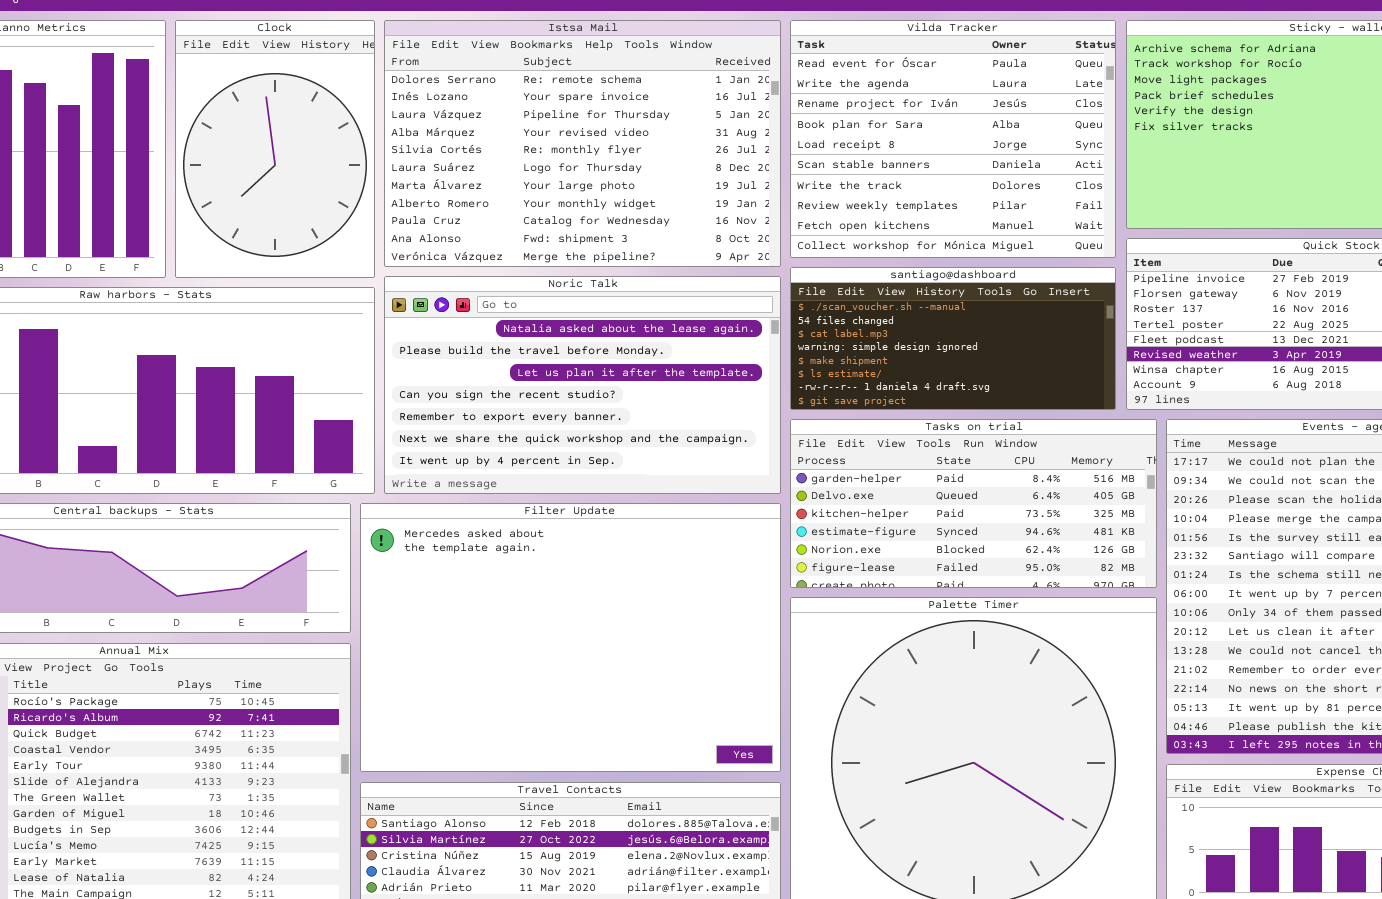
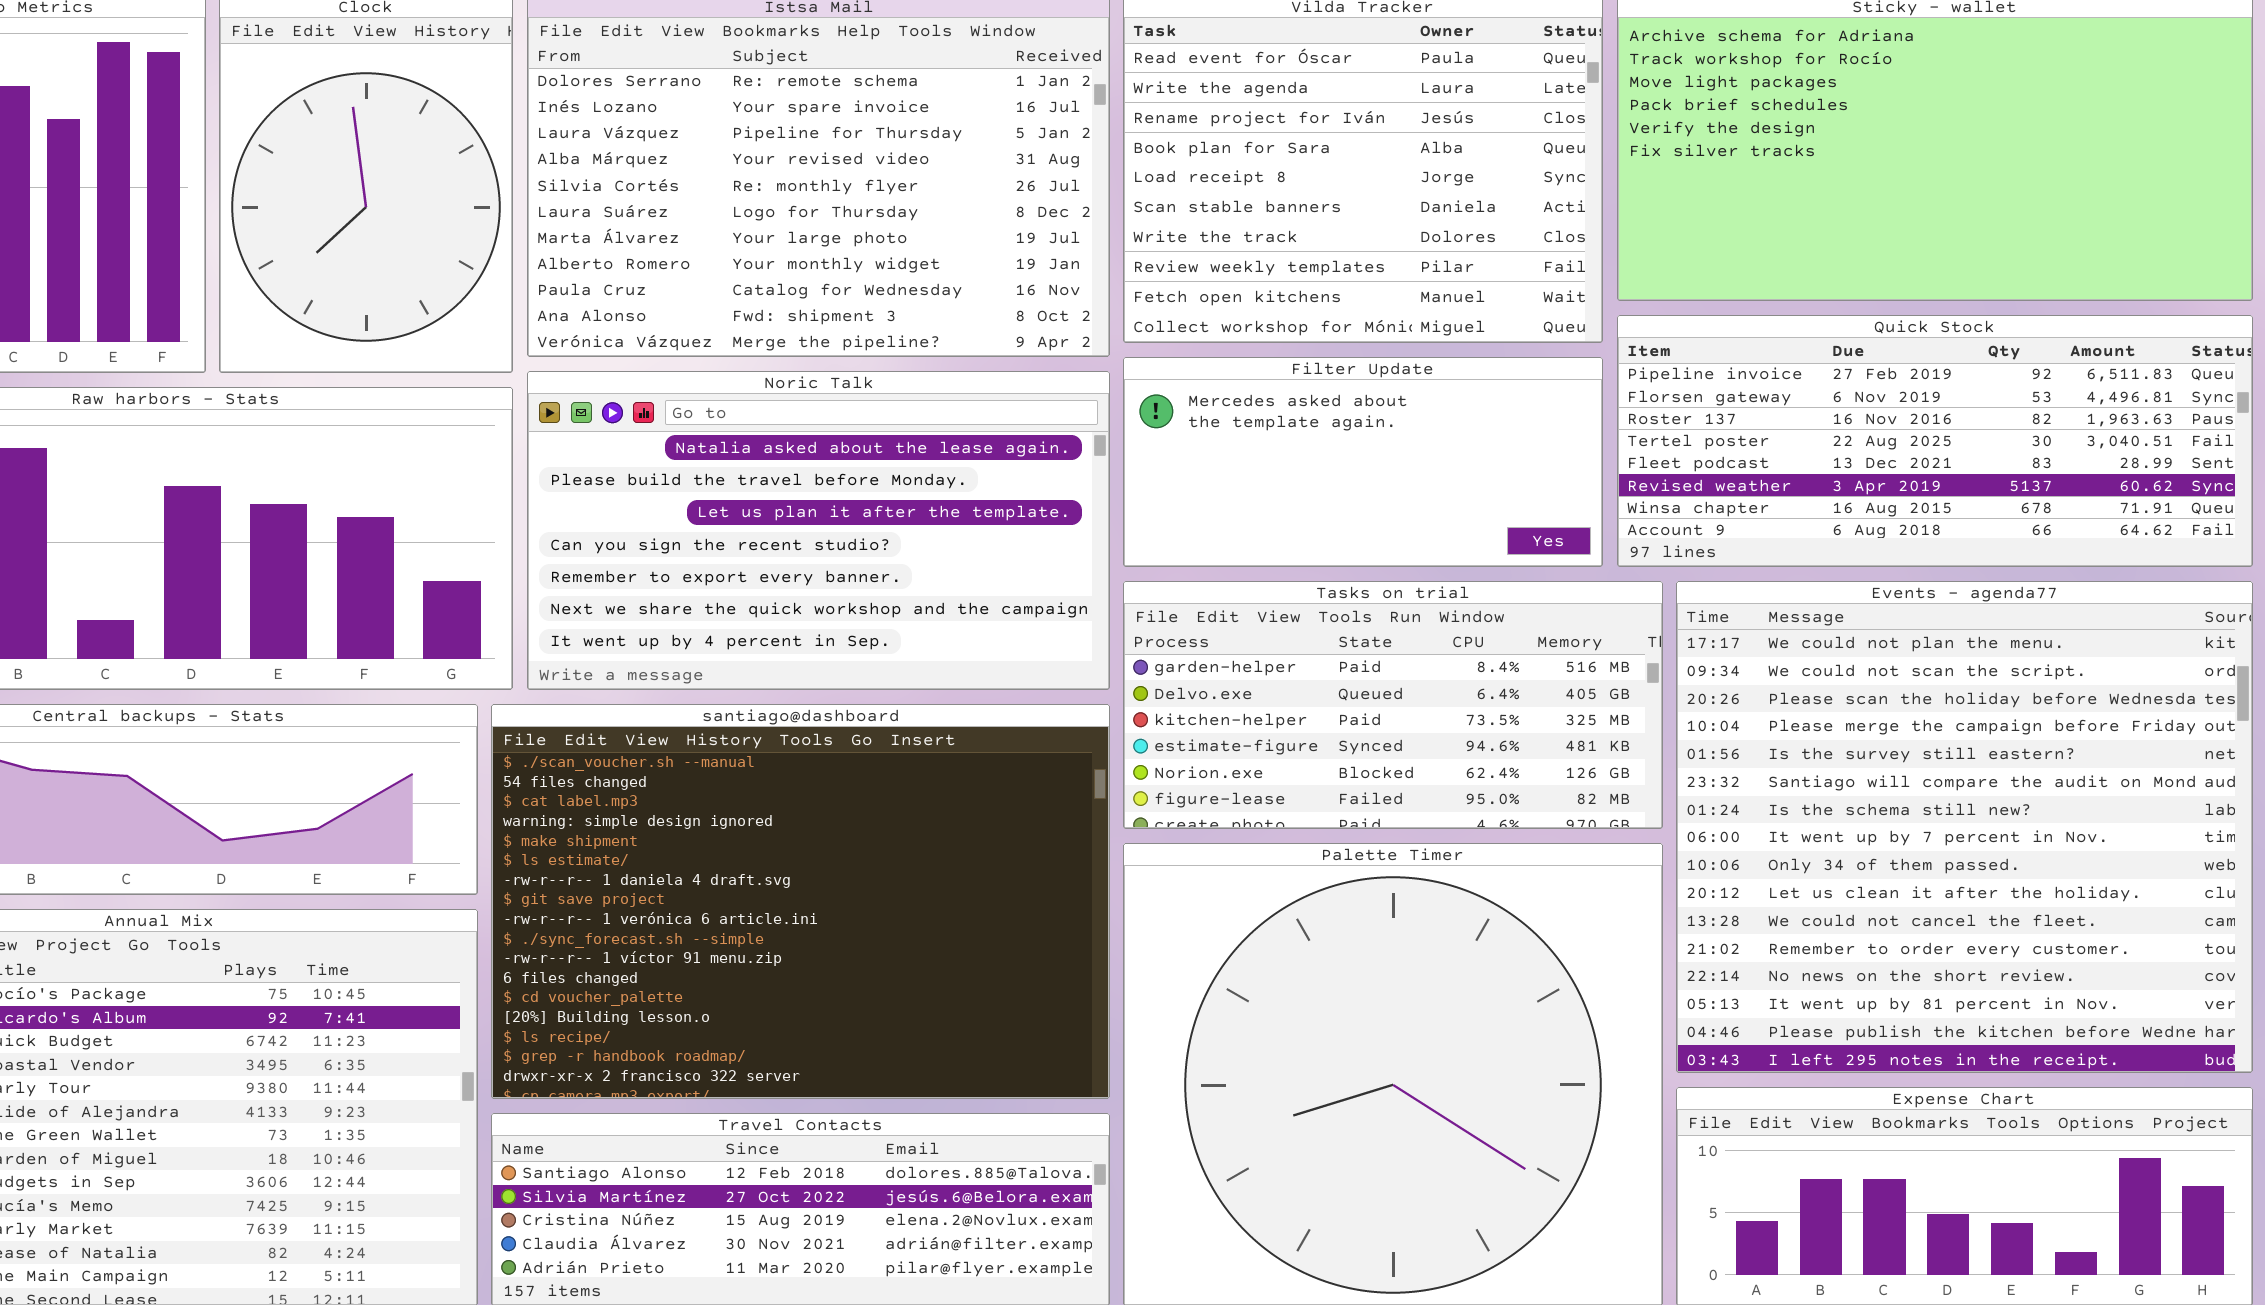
santiago@dashboard: [790,267,1116,410] -> [491,704,1110,1099], moved, resized
Filter Update: [360,503,781,772] -> [1123,357,1603,567], moved, resized

